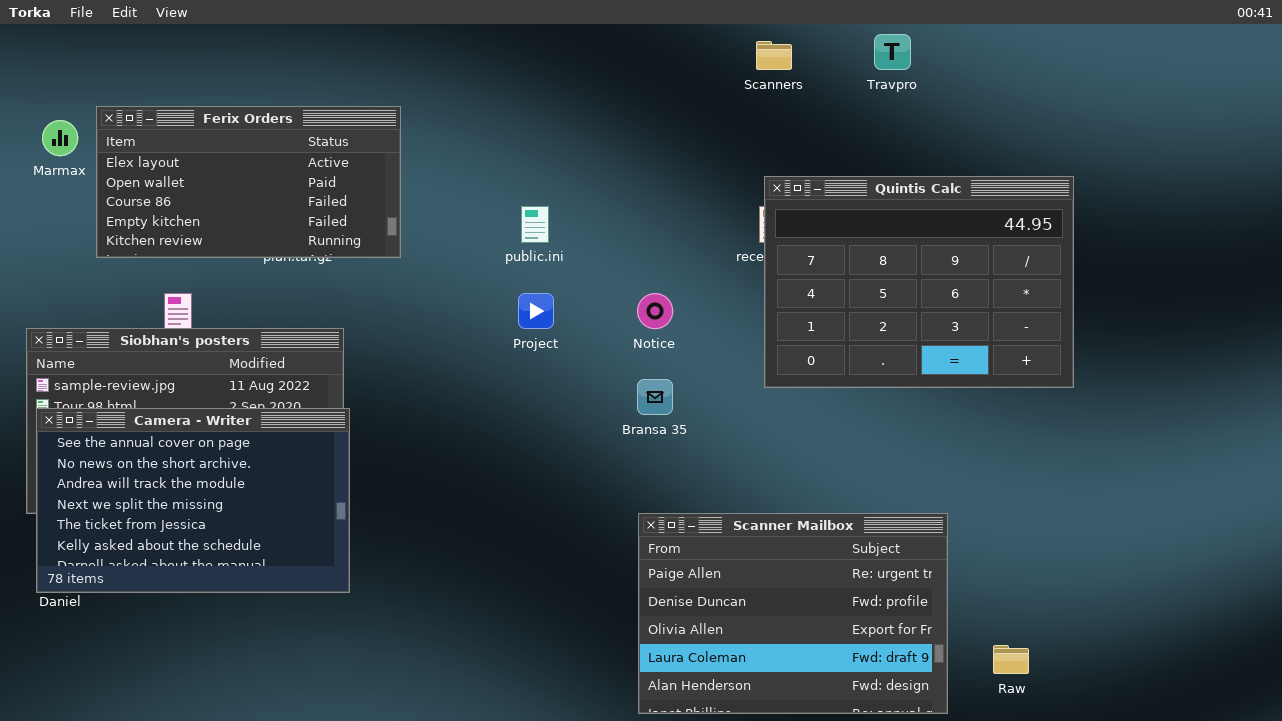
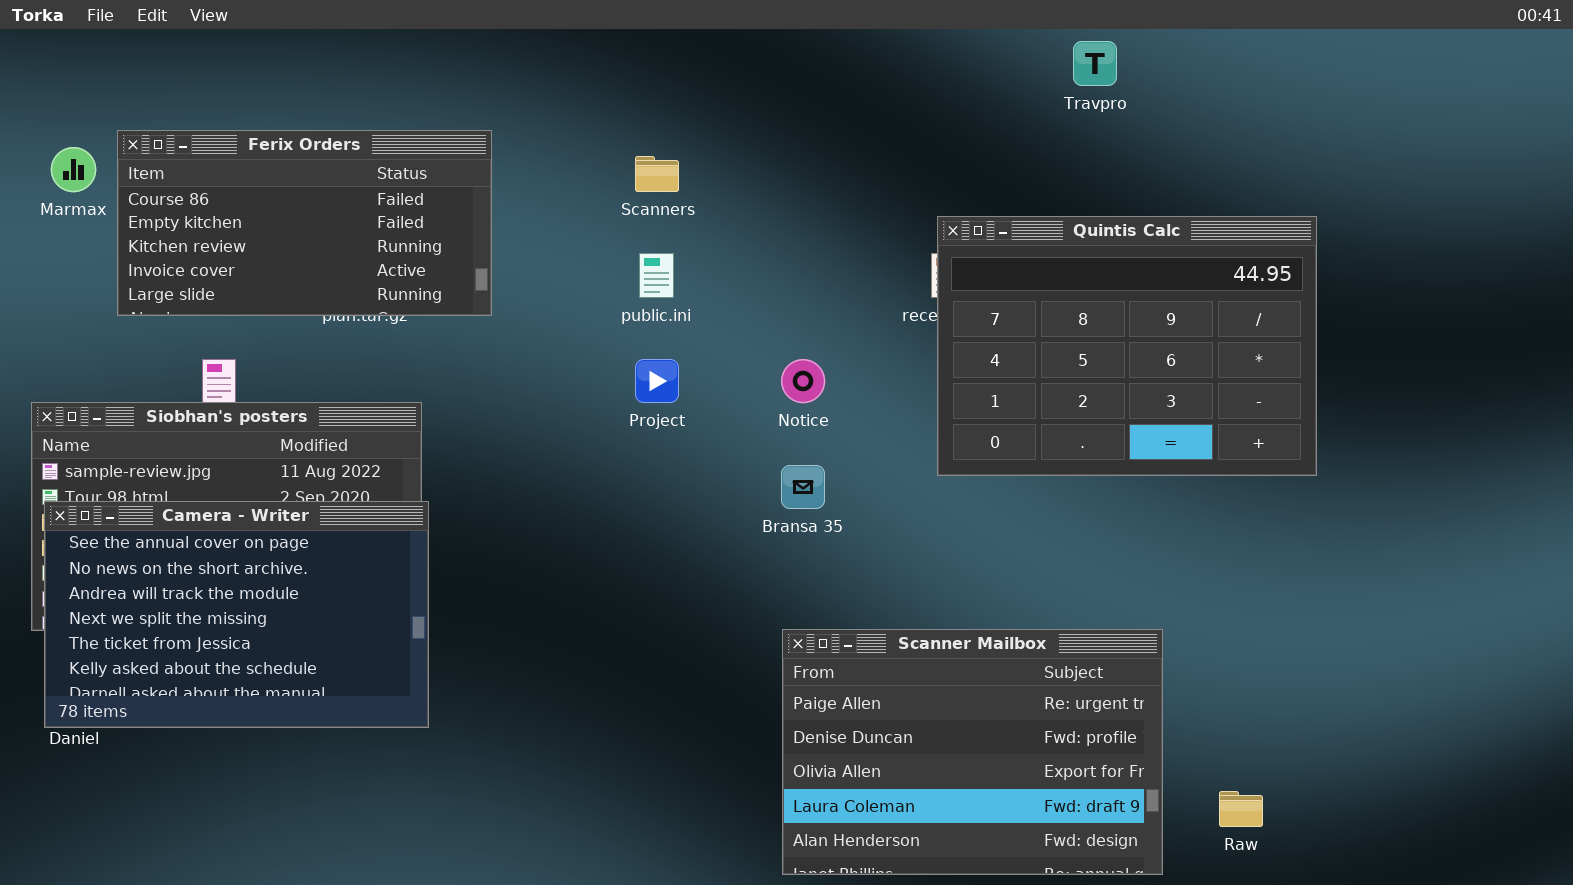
Scanners: [756,41,792,70] -> [635,156,679,192], moved
Ferix Orders: [96,106,401,258] -> [117,130,492,316], scrolled down 2 rows

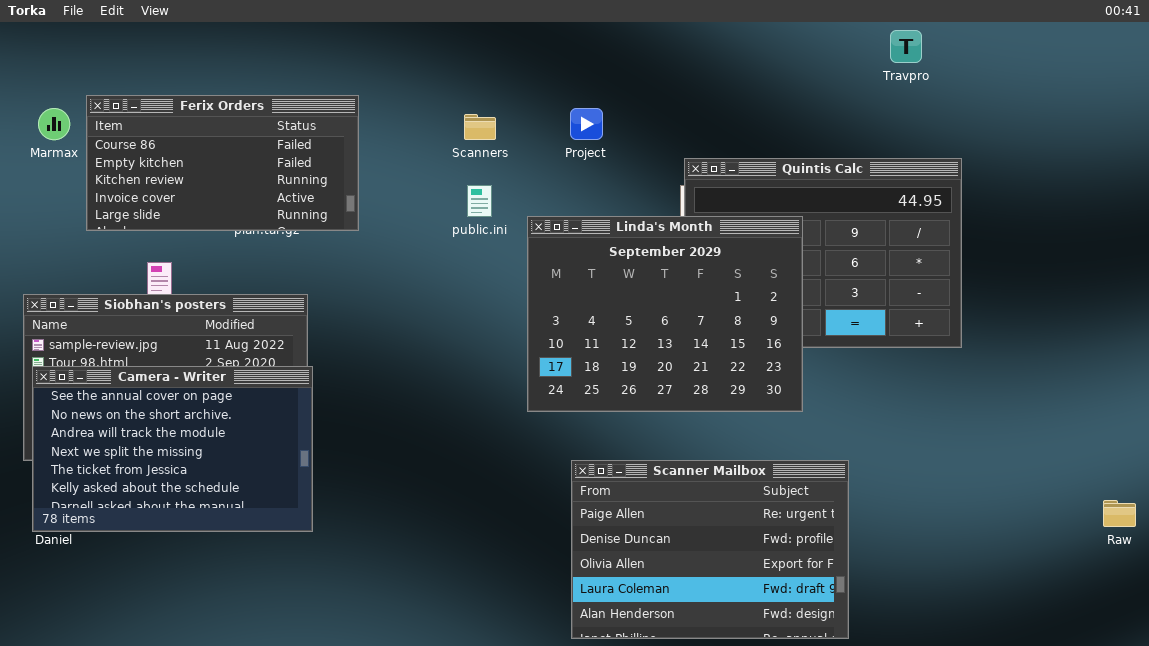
Travpro: [1073,41,1117,86] -> [890,30,922,63], moved
Linda's Month: none -> [527,216,803,412], opened
Project: [635,359,679,403] -> [570,108,603,140], moved
Raw: [1219,791,1263,827] -> [1103,500,1136,527], moved

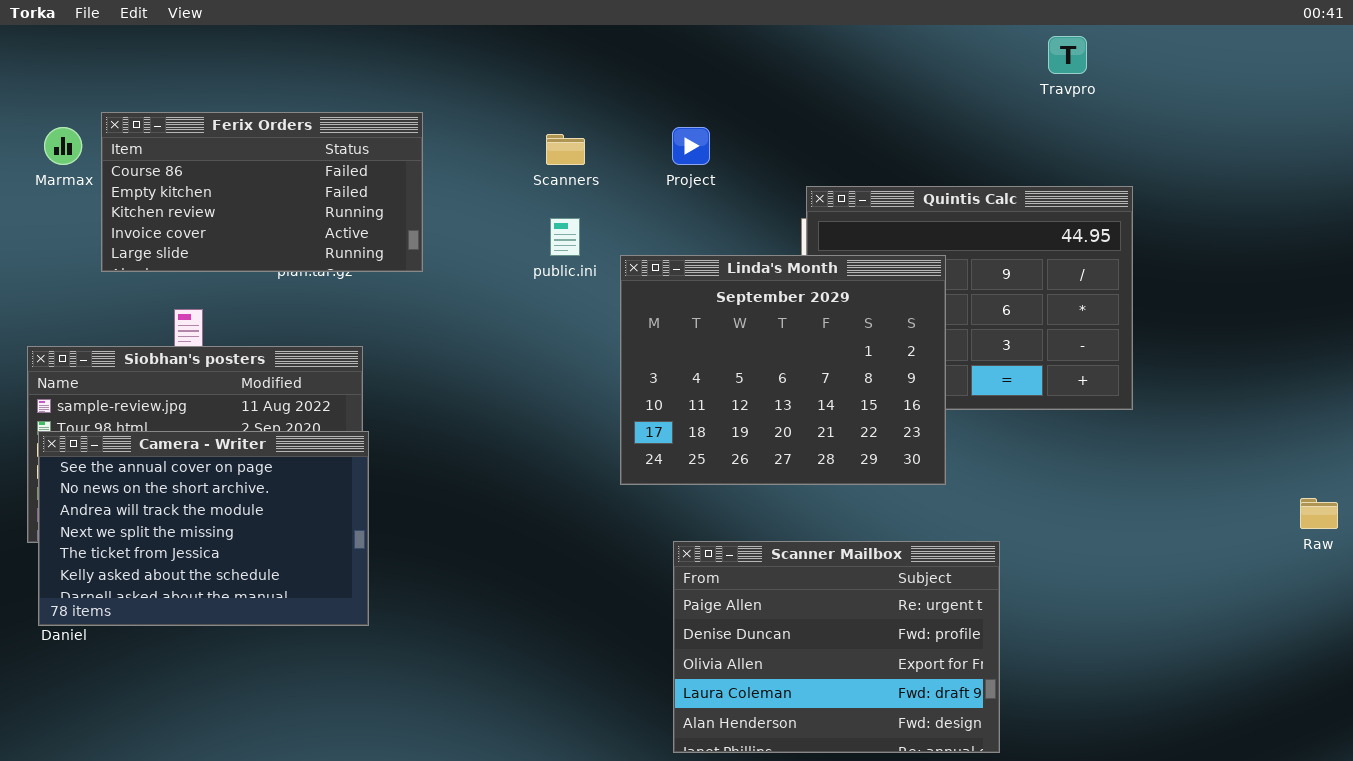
Raw: [1103,500,1136,527] -> [1300,498,1338,529], moved

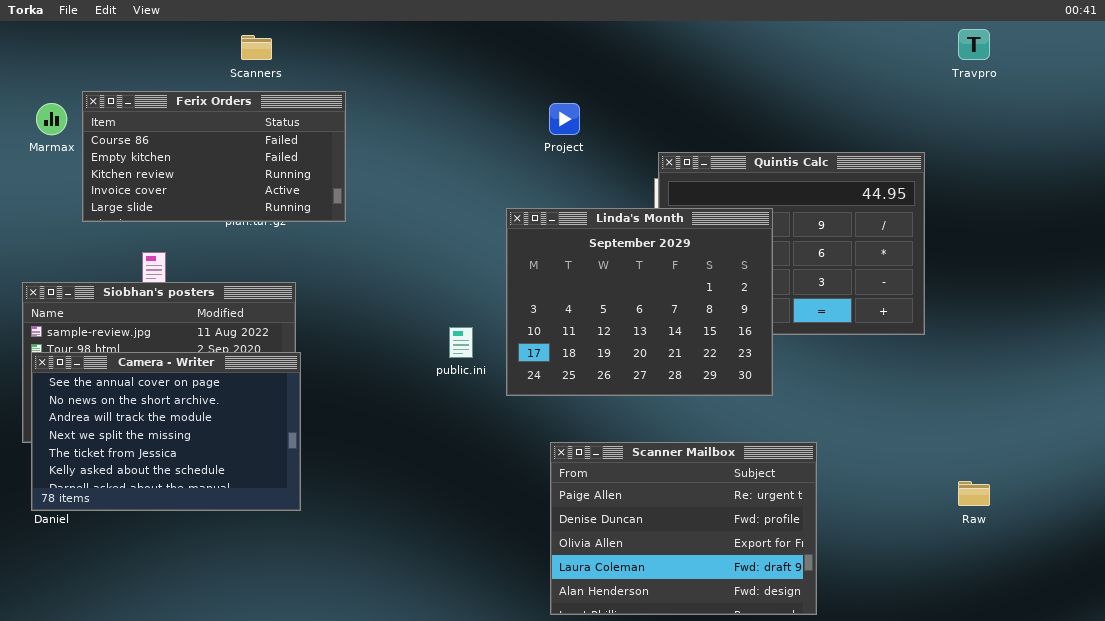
Travpro: [1048,36,1087,74] -> [958,29,990,60], moved
Scanners: [546,134,585,165] -> [241,35,272,60], moved
public.ini: [550,218,580,256] -> [449,327,473,358], moved
Raw: [1300,498,1338,529] -> [958,481,990,506], moved

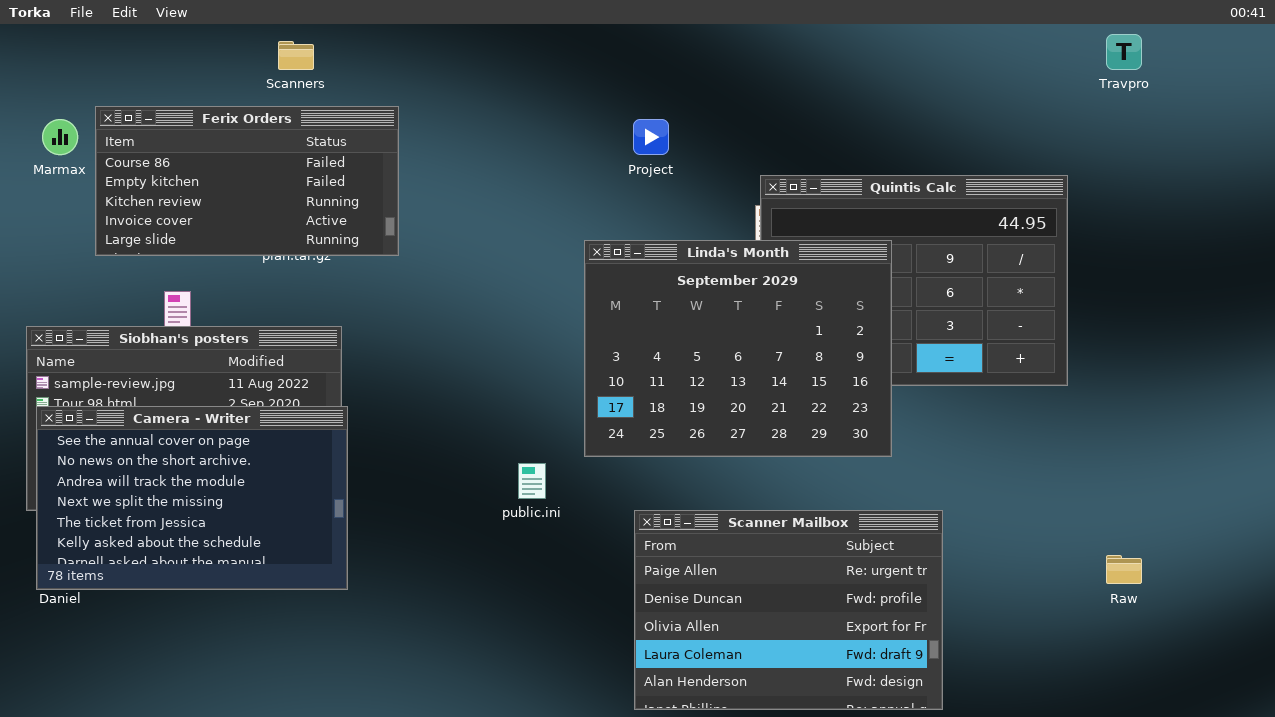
public.ini: [449,327,473,358] -> [518,463,546,499], moved

